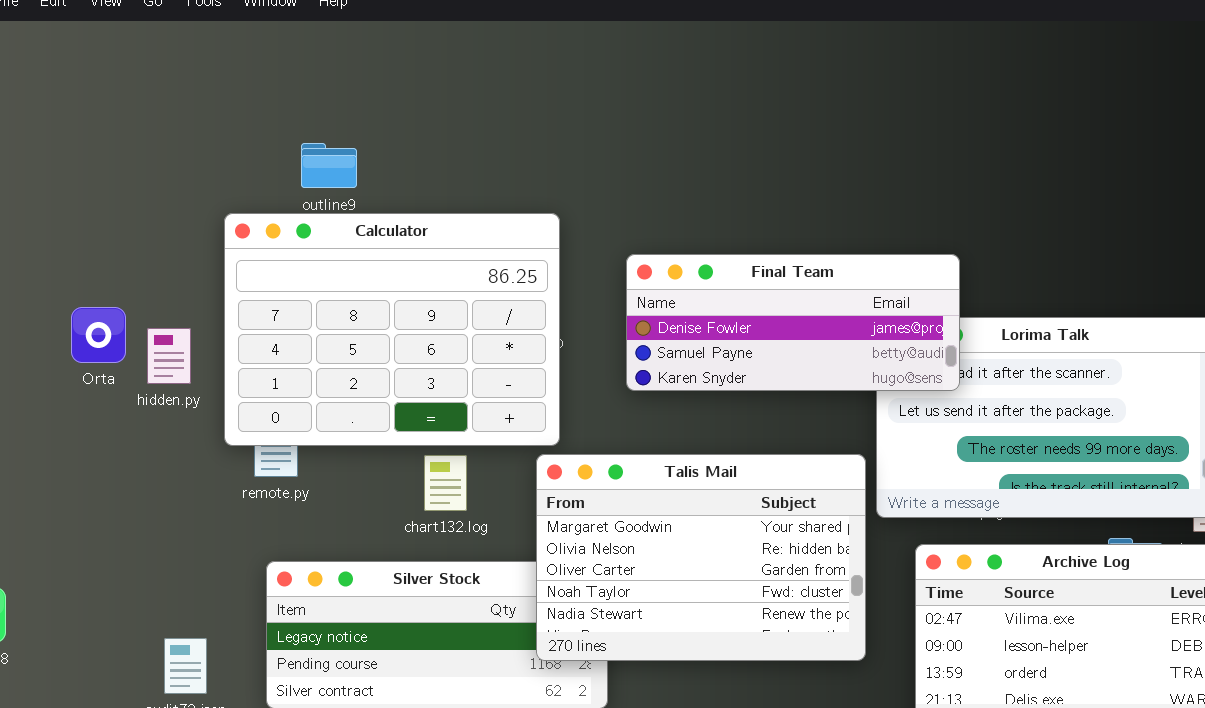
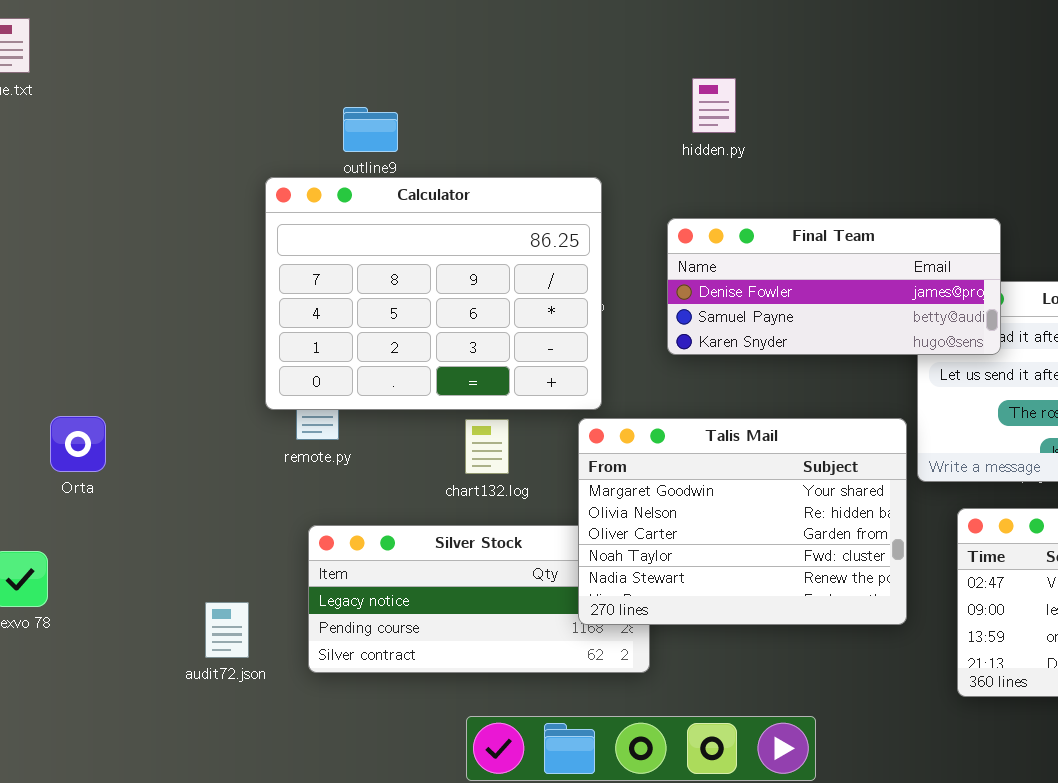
Orta: [71,307,126,363] -> [50,416,106,472], moved
hidden.py: [147,328,191,384] -> [692,78,736,133], moved

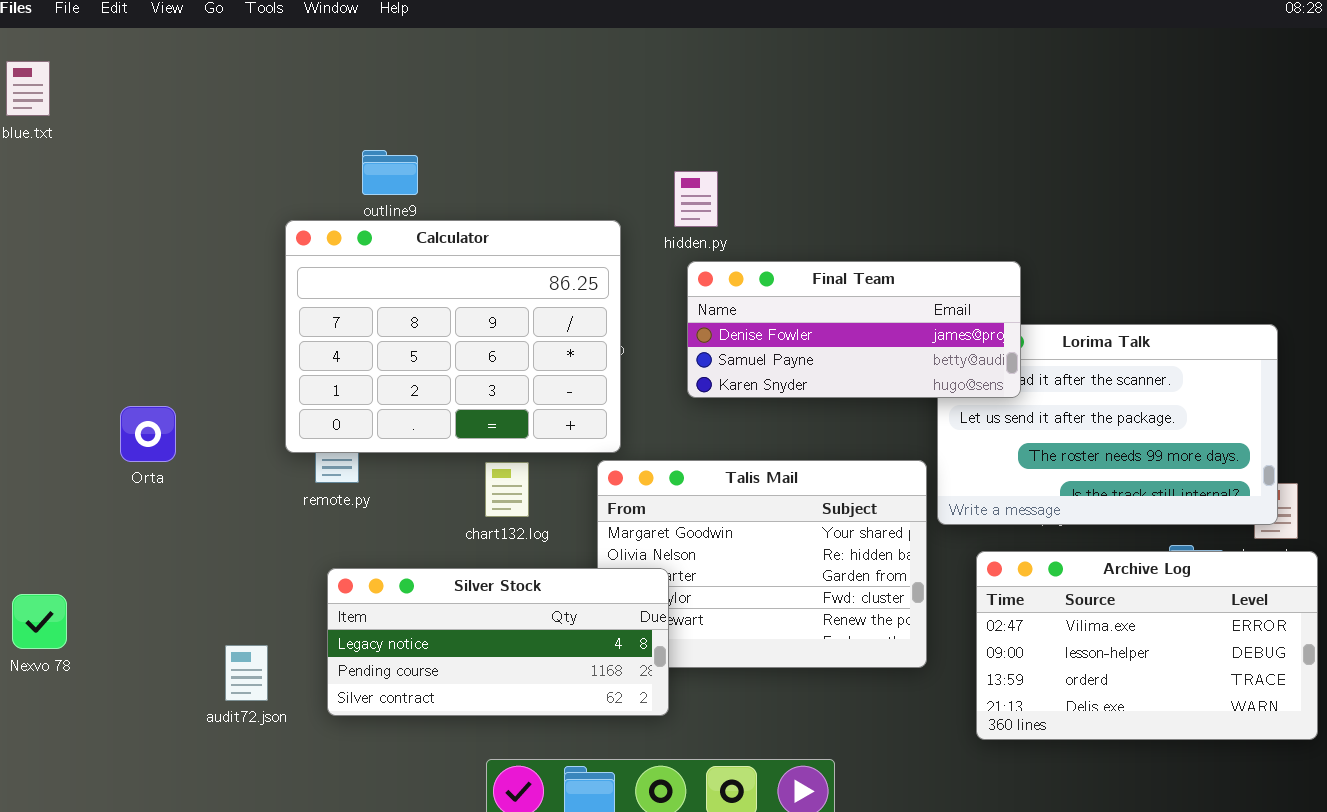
hidden.py: [692,78,736,133] -> [674,171,718,227], moved
Orta: [50,416,106,472] -> [120,406,176,462], moved
Silver Stock: [308,525,650,673] -> [327,568,669,716], raised

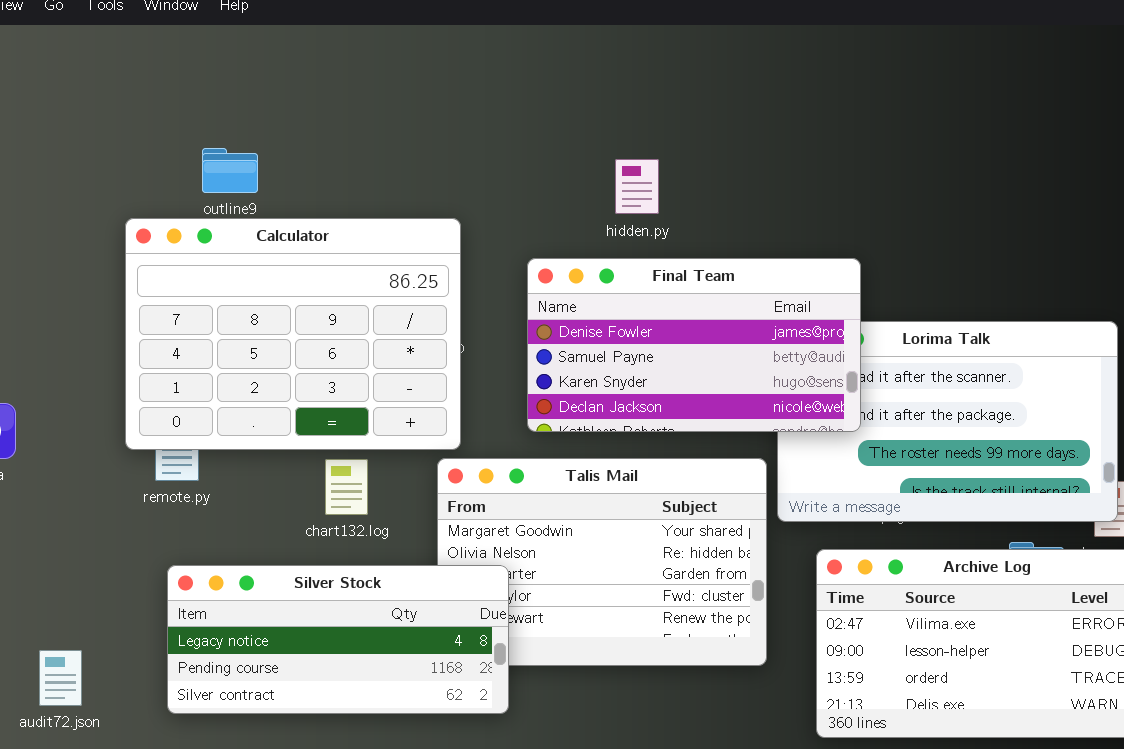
hidden.py: [674,171,718,227] -> [615,159,659,214], moved
Final Team: [687,261,1021,398] -> [527,258,861,432], resized
audit72.json: [225,645,268,701] -> [39,650,82,706], moved

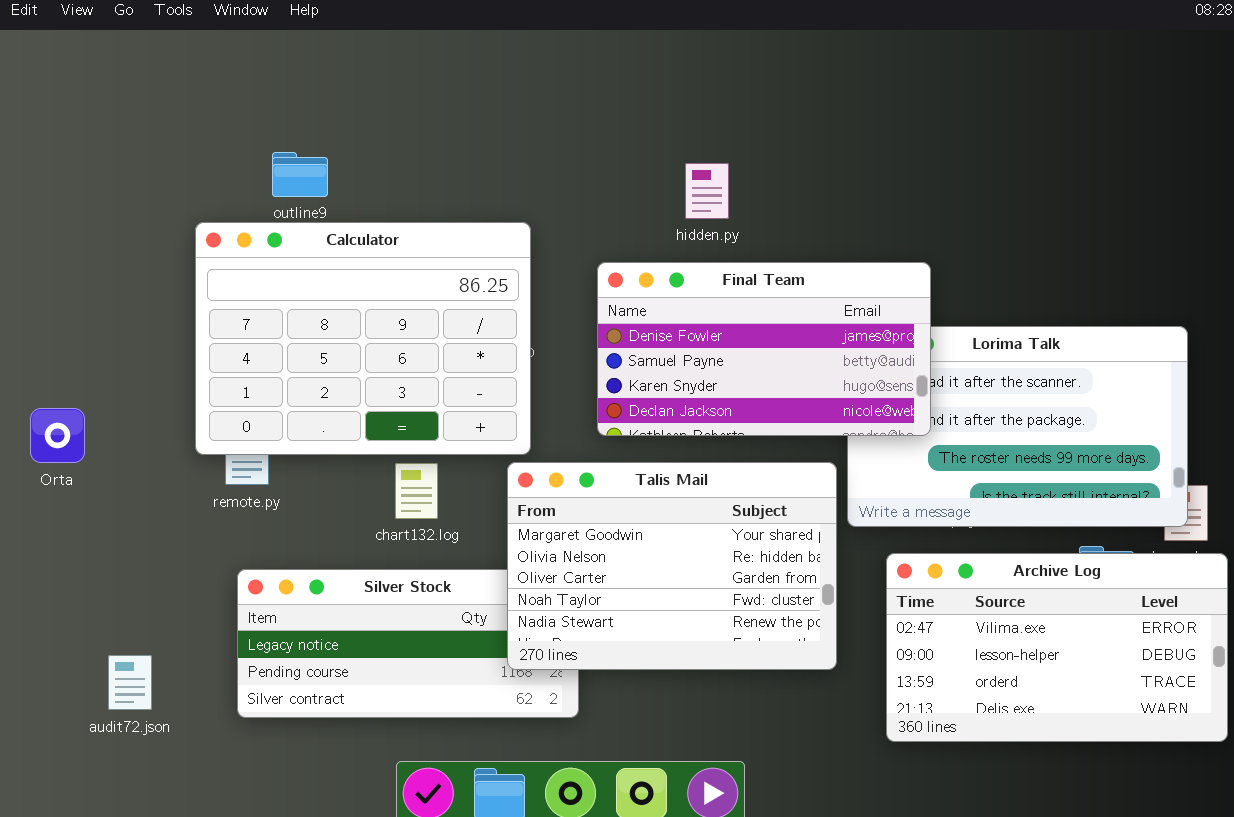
Talis Mail: [437,458,767,666] -> [507,462,837,670], raised

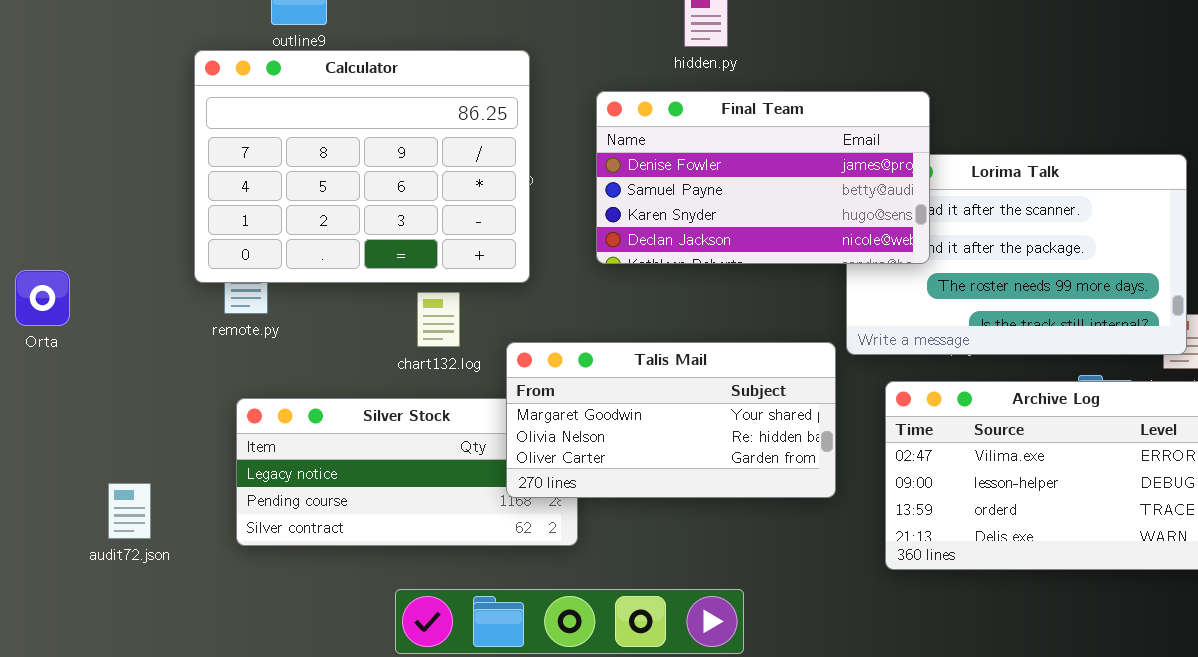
Orta: [30,408,85,463] -> [15,270,70,326], moved
Talis Mail: [507,462,837,670] -> [506,342,836,498], resized
chart132.log: [395,463,438,519] -> [417,292,460,347], moved

